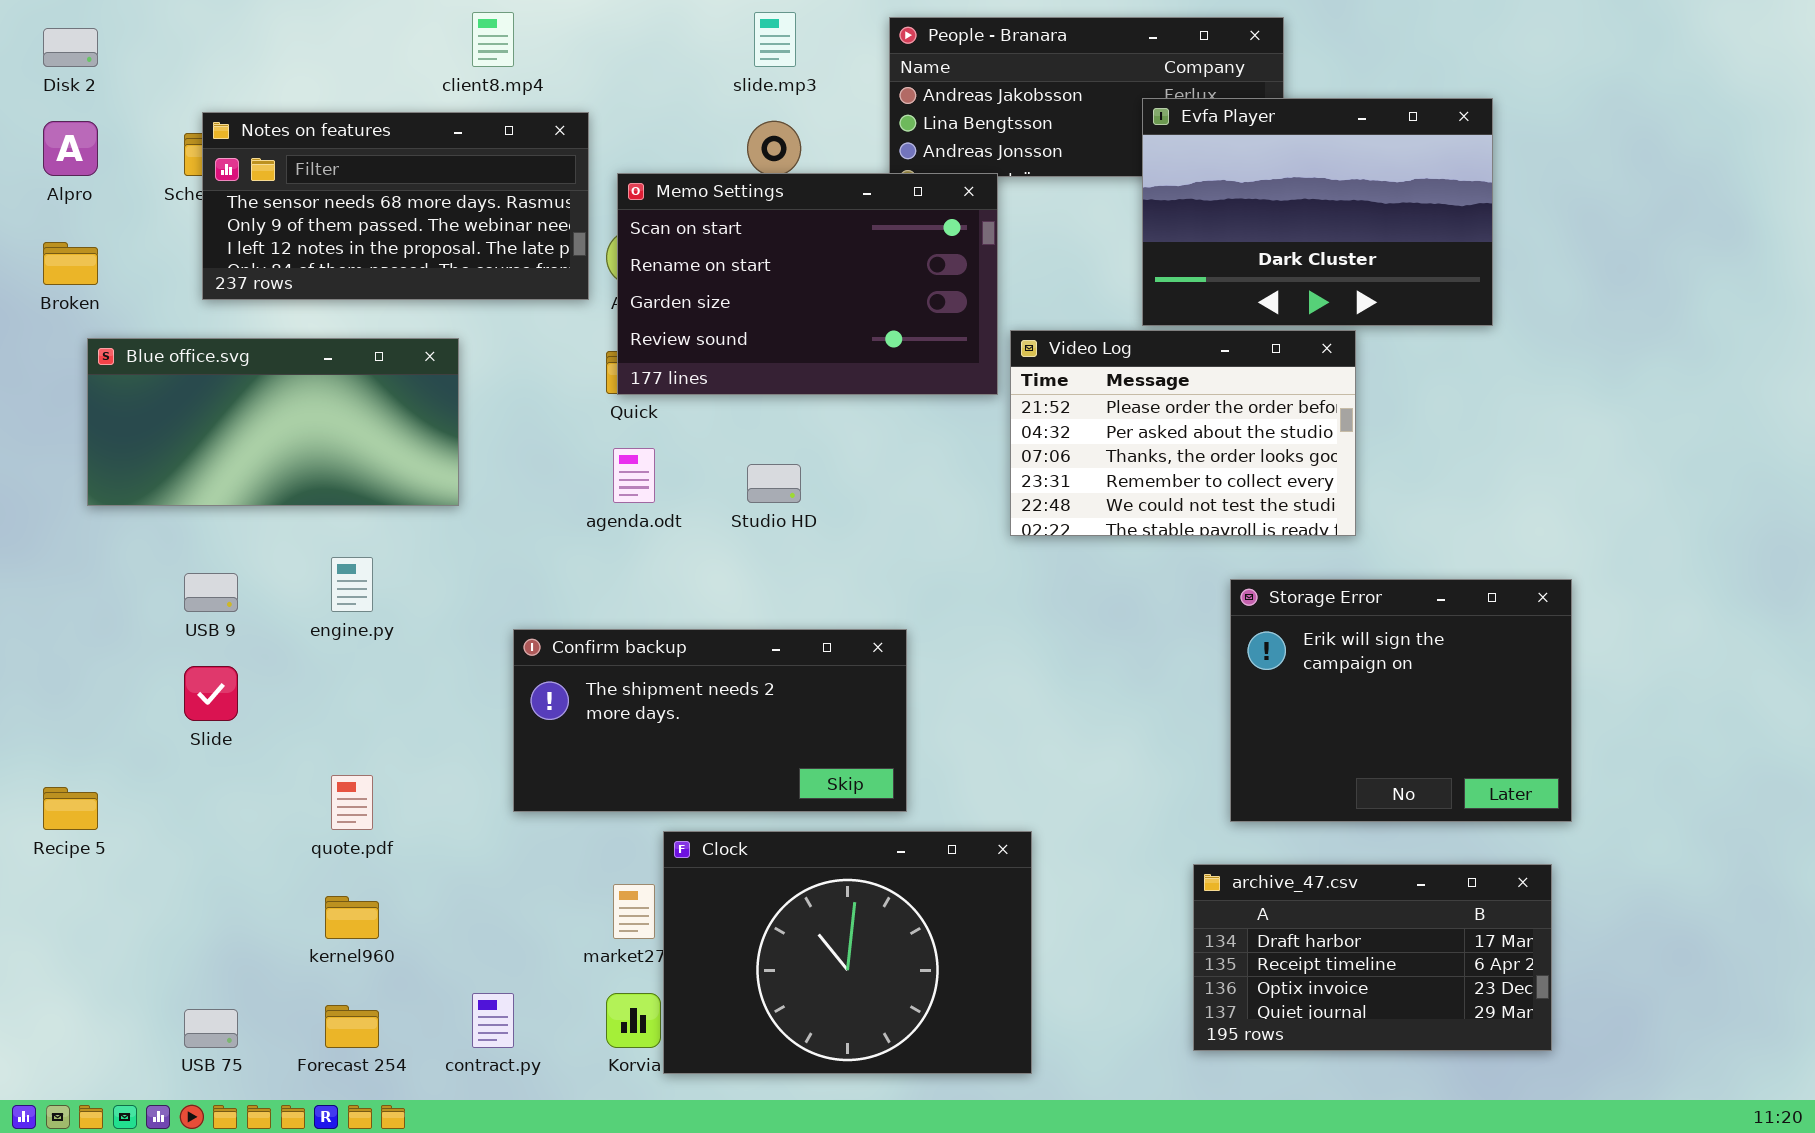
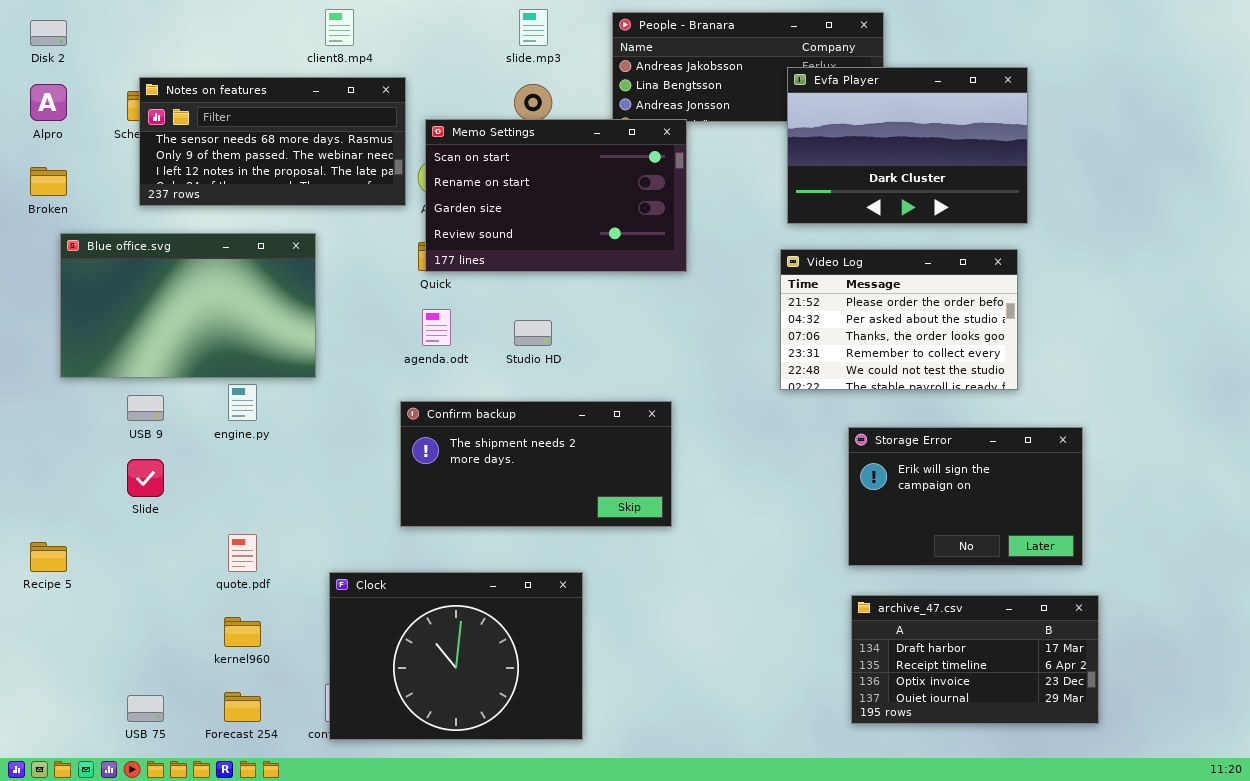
Video Log: [1010,330,1356,536] -> [780,249,1018,390], moved
Blue office.svg: [87,338,459,506] -> [60,233,316,378], resized
Storage Error: [1230,579,1572,822] -> [848,427,1083,566], resized
Confirm backup: [513,629,907,812] -> [400,401,672,527], moved
Clock: [663,831,1032,1074] -> [329,572,583,740], moved
archive_47.csv: [1193,864,1552,1051] -> [851,595,1099,724], moved

